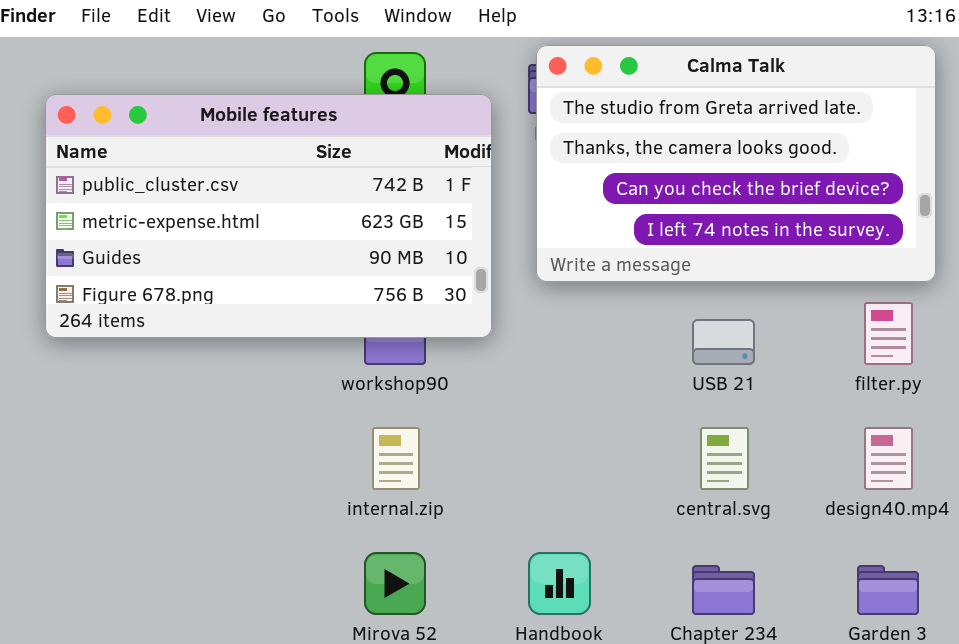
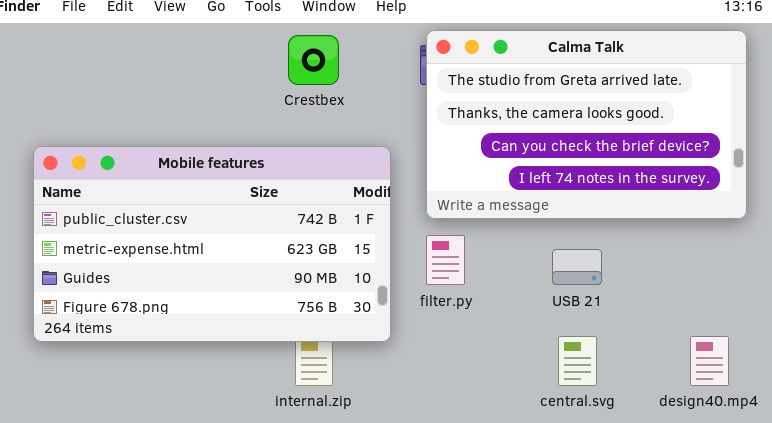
Mobile features: [45,94,492,338] -> [33,146,391,342], moved
filter.py: [864,302,913,365] -> [426,235,465,285], moved

